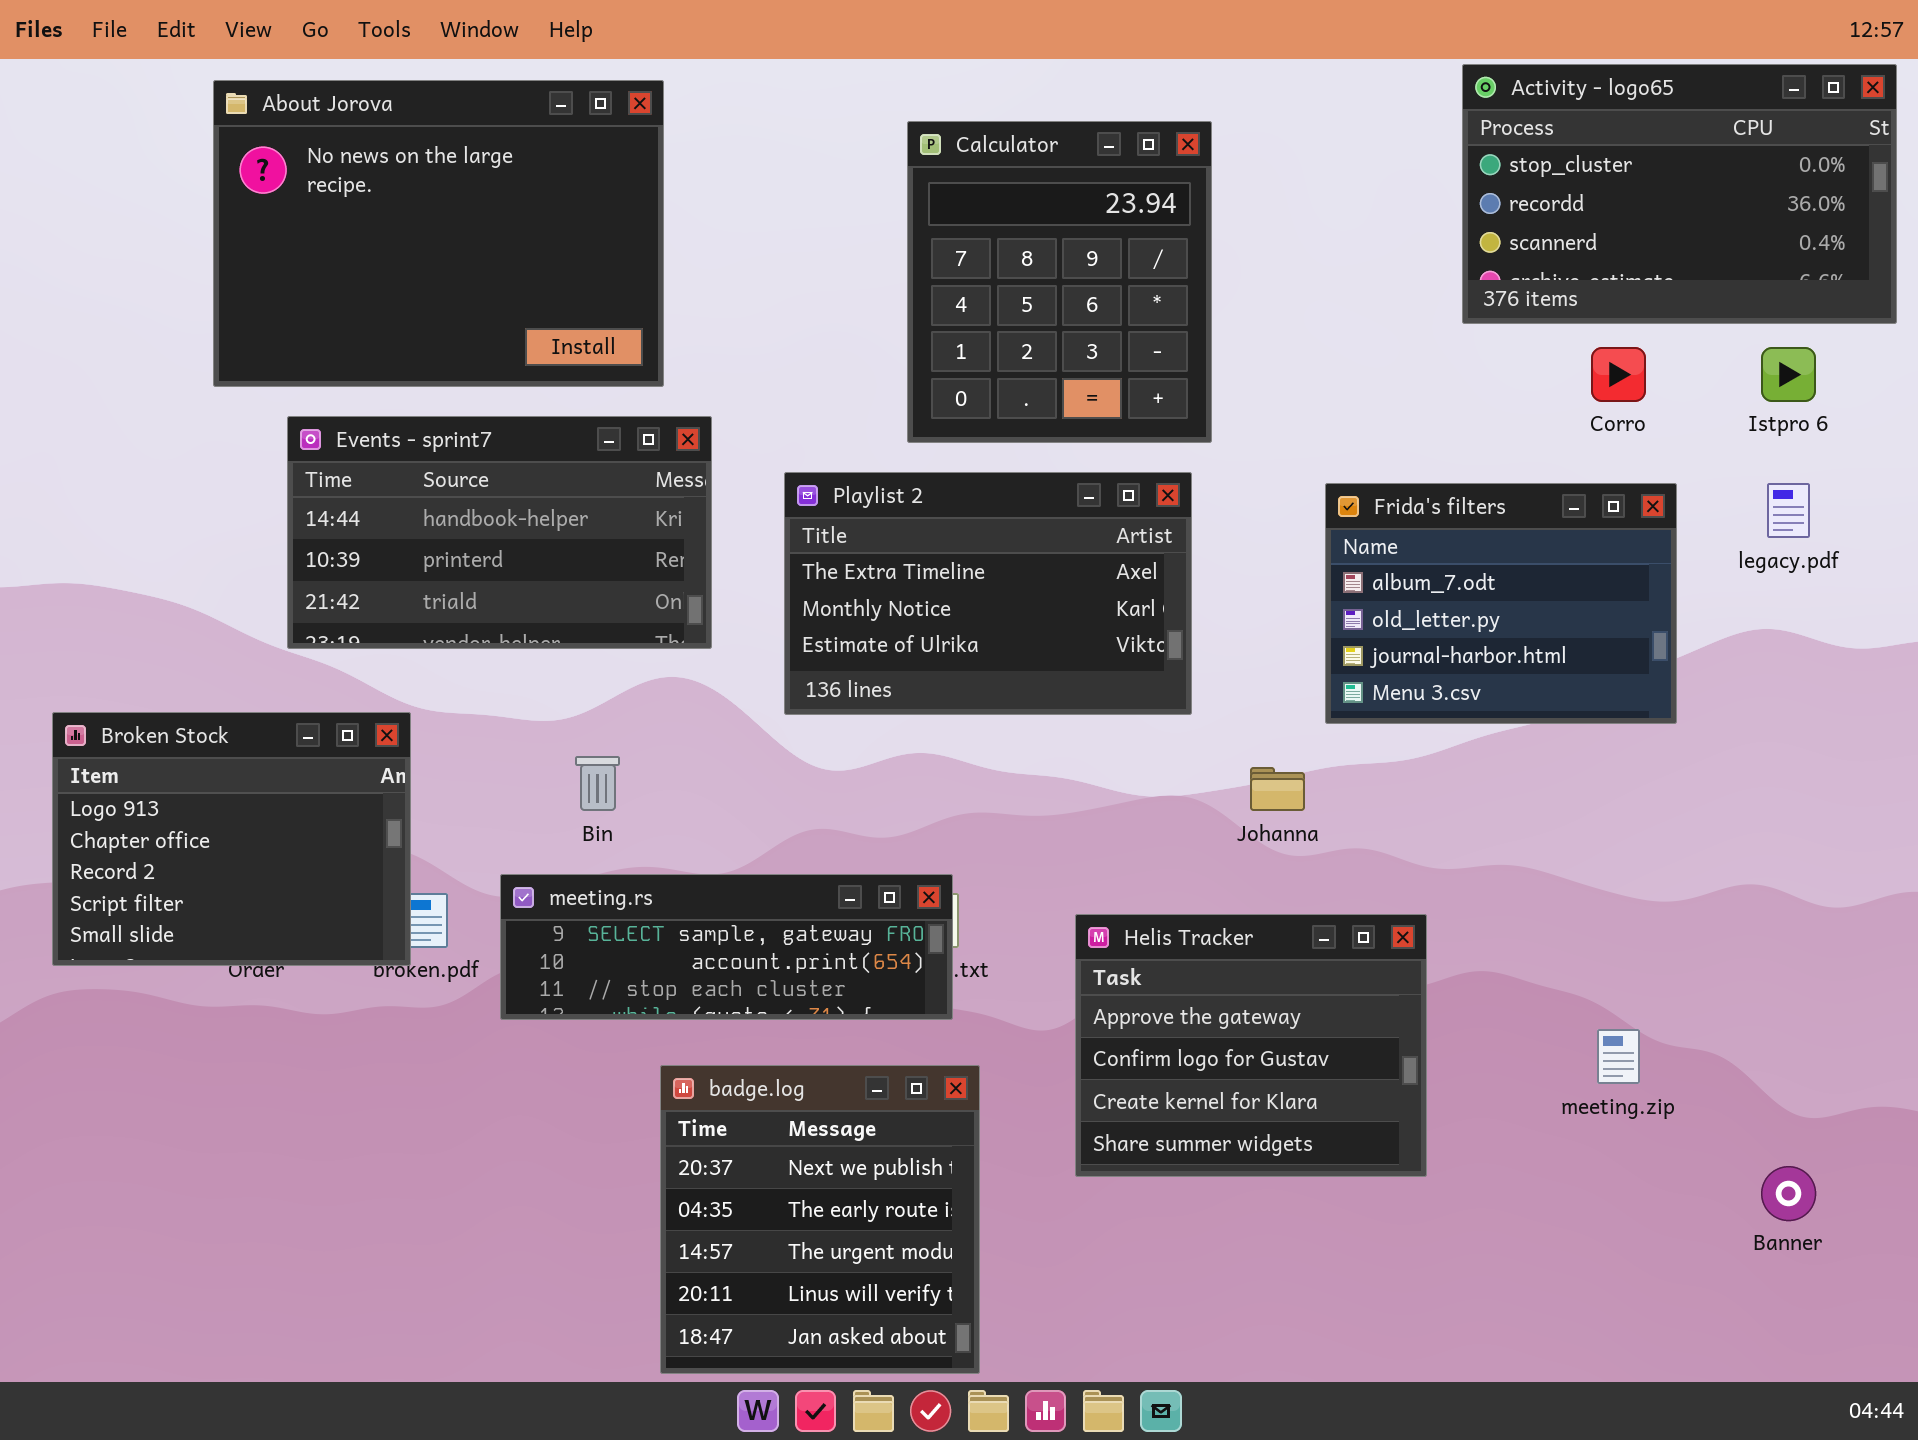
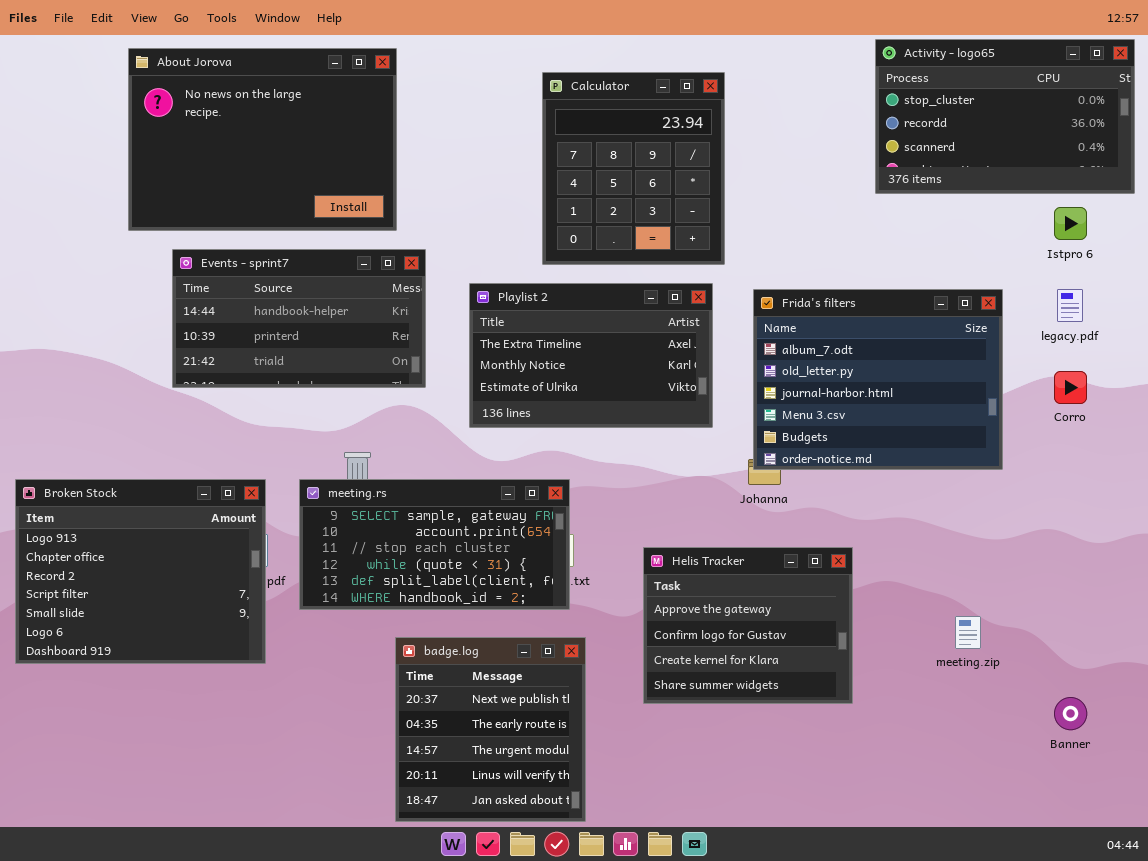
Corro: [1591,347,1646,402] -> [1054,371,1087,404], moved
Frida's filters: [1325,483,1677,724] -> [753,289,1003,470], resized
Broken Stock: [52,712,411,966] -> [15,479,266,664], moved, resized
meeting.rs: [500,874,953,1020] -> [299,479,570,610], resized

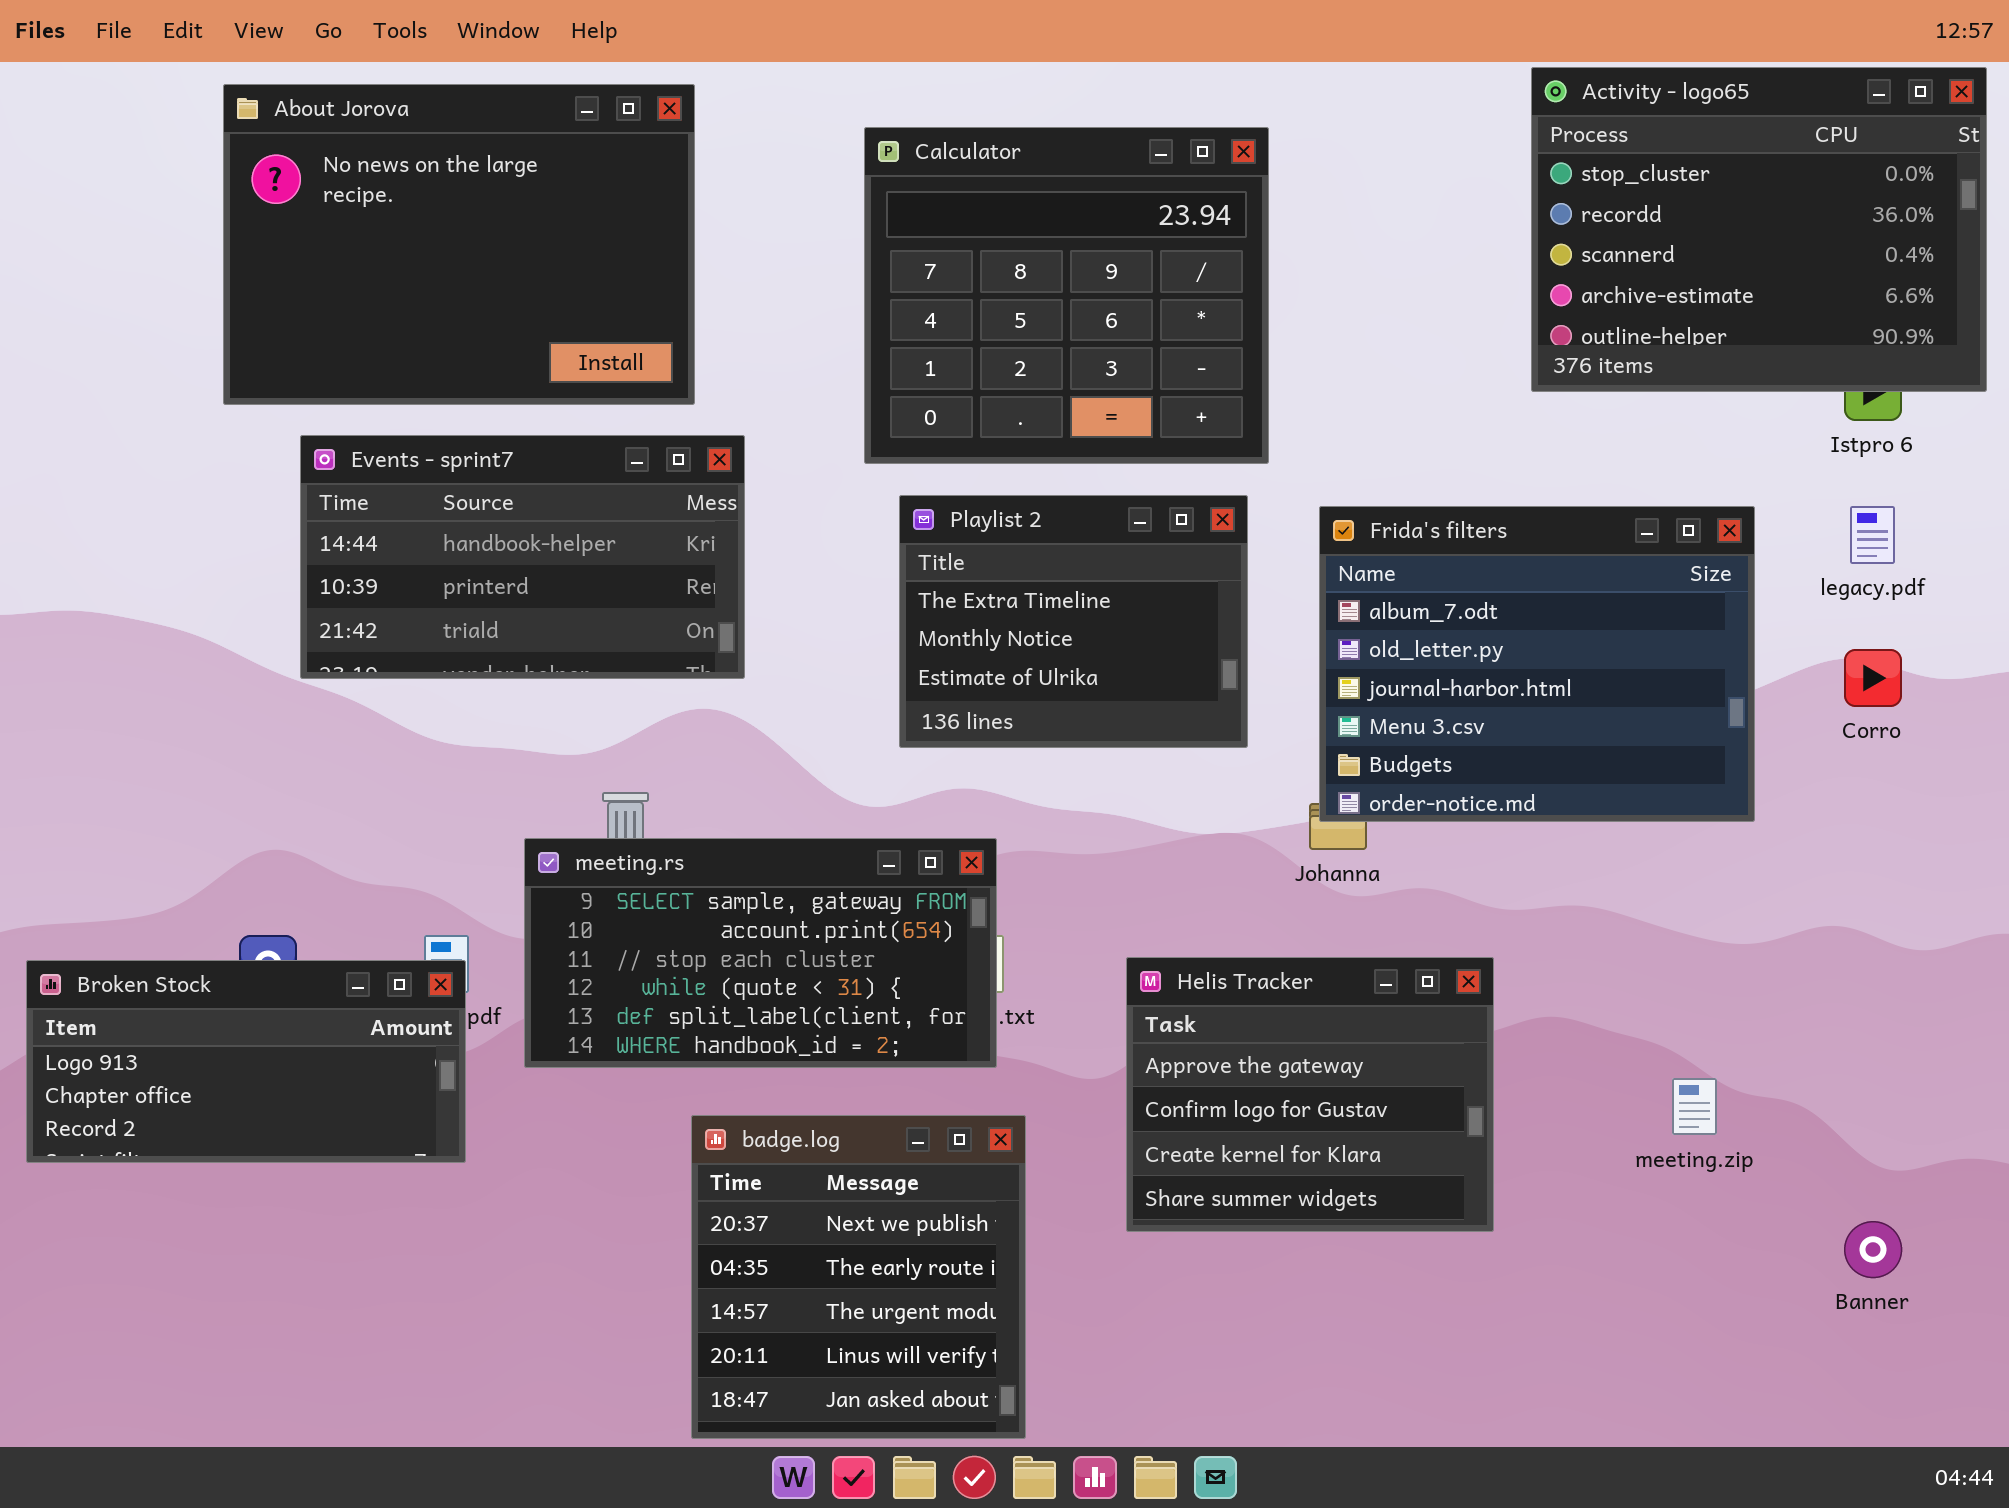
Activity - logo65: [875,39,1135,194] -> [1531,67,1987,392], resized
Calculator: [542,72,725,265] -> [864,127,1269,464], resized
Playlist 2: [469,283,713,428] -> [899,495,1248,748], resized
Broken Stock: [15,479,266,664] -> [26,960,466,1163], resized

